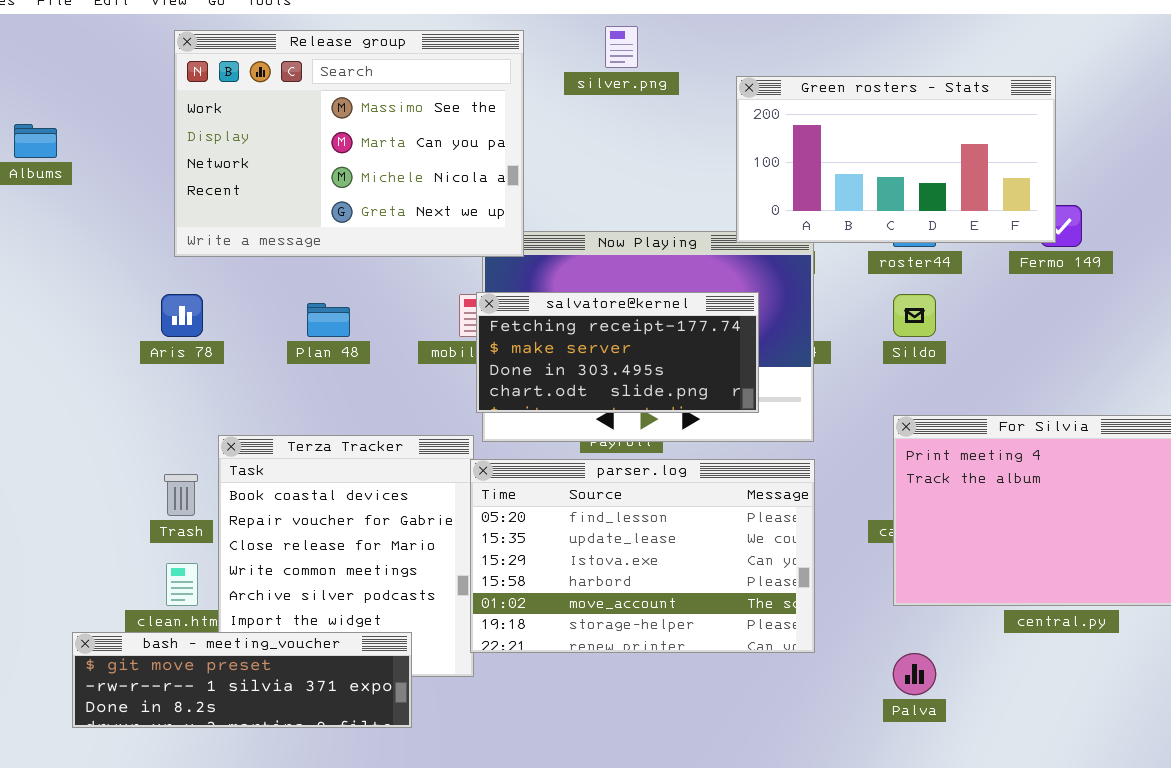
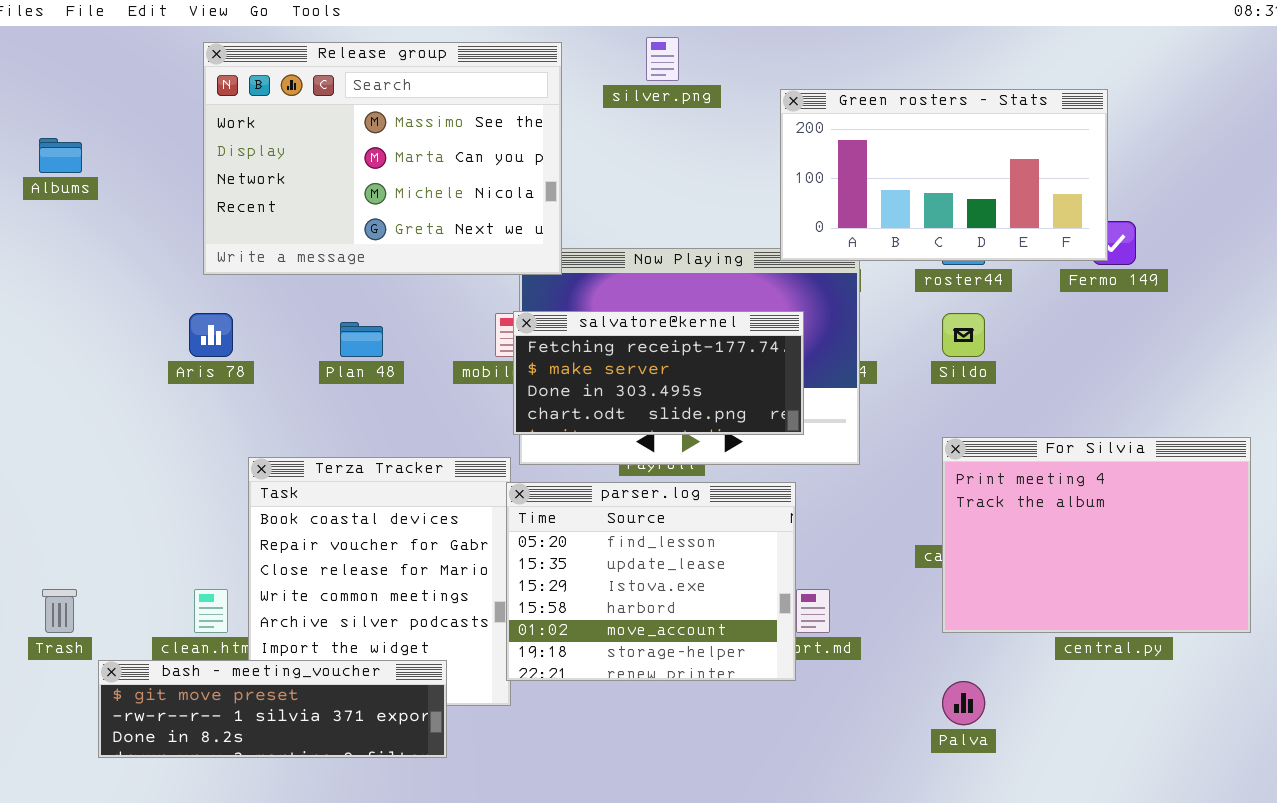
parser.log: [470,459,815,653] -> [506,482,796,681], resized
Trash: [164,474,198,516] -> [42,589,77,633], moved

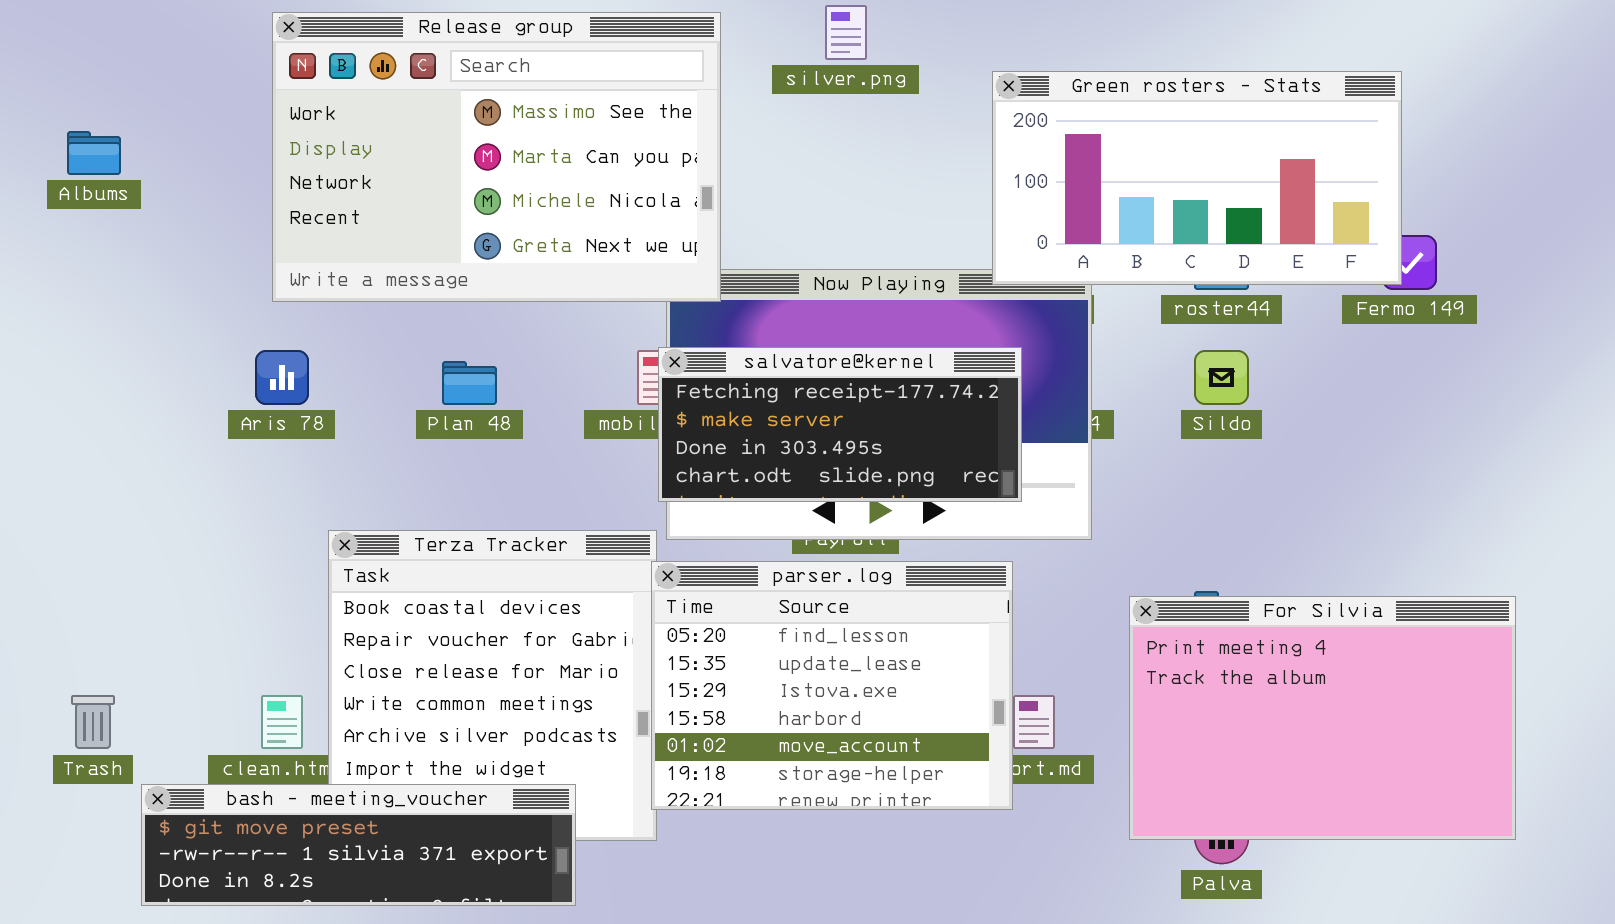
For Silvia: [942,437,1251,633] -> [1129,596,1516,840], moved

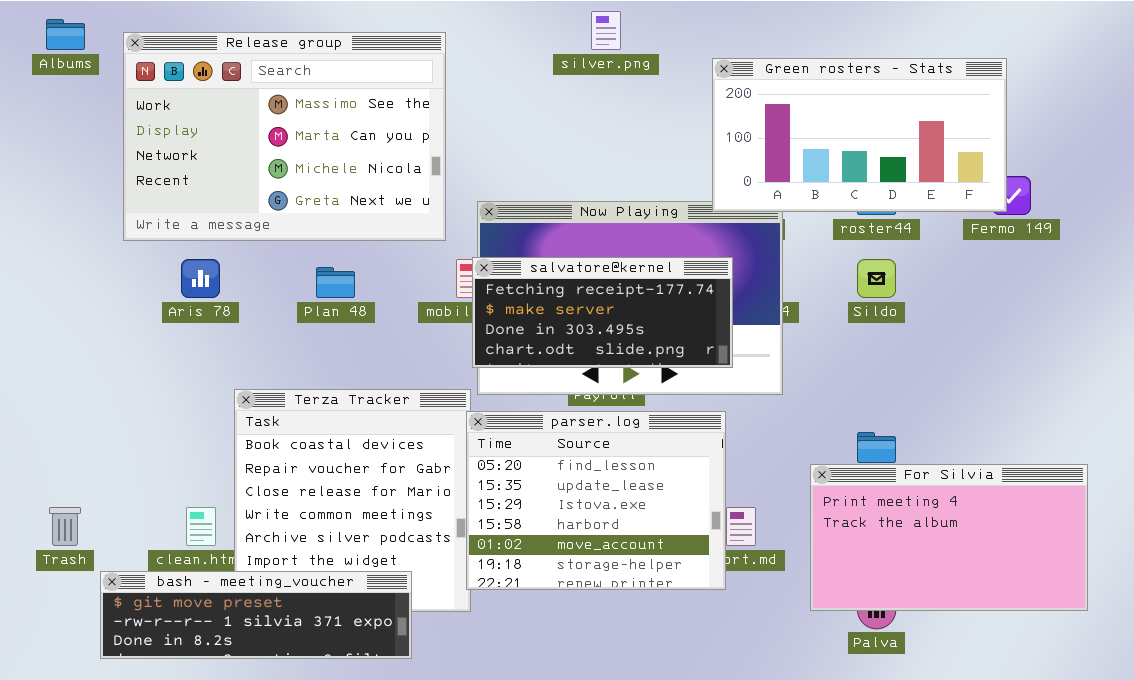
Release group: [272,12,721,302] -> [123,32,446,241], moved
Albums: [67,131,121,175] -> [46,19,85,50], moved
For Silvia: [1129,596,1516,840] -> [810,464,1088,611], resized

